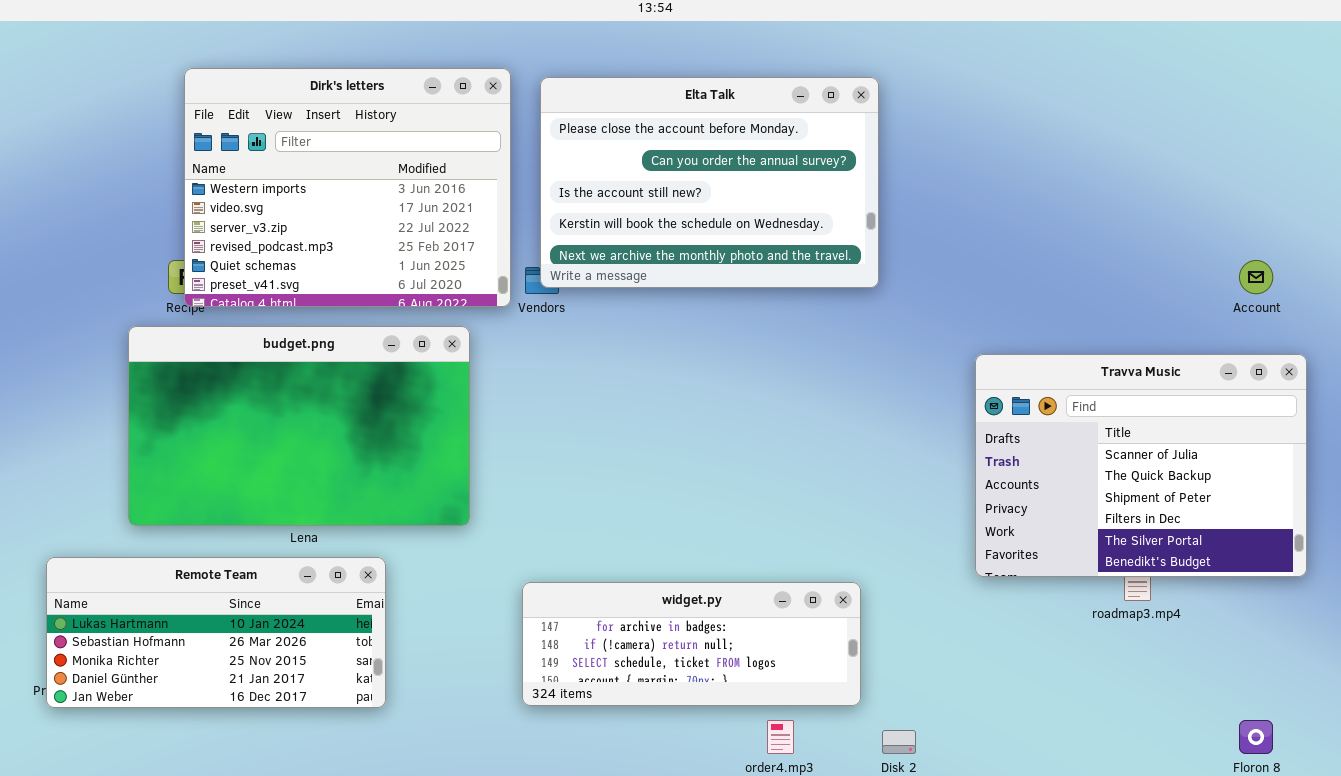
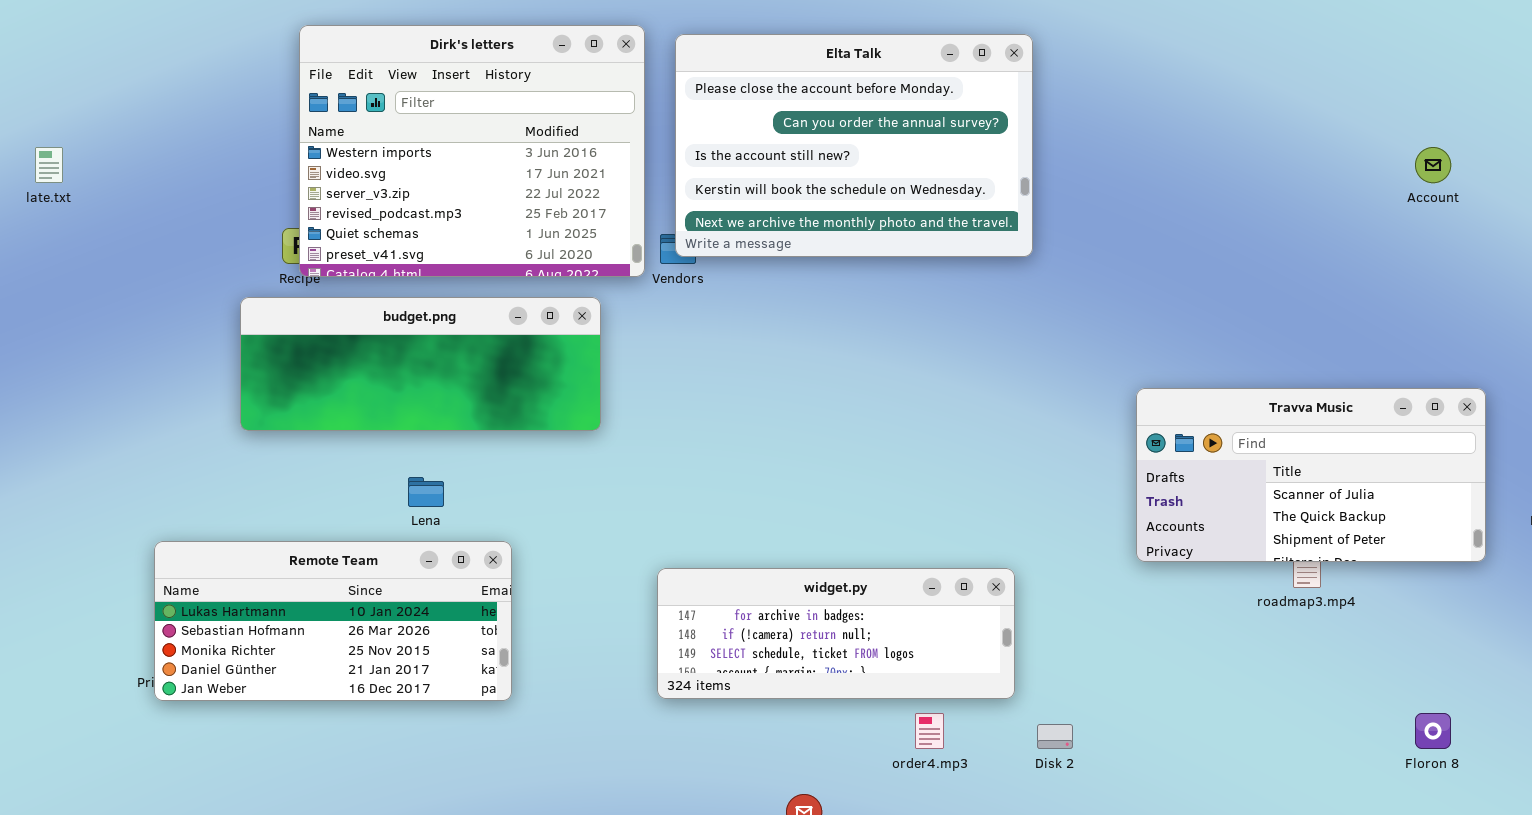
Account: [1239,260,1273,294] -> [1415,147,1451,183], moved
budget.png: [128,326,470,526] -> [240,297,601,431], resized
Travva Music: [975,354,1307,577] -> [1136,388,1486,562], resized

